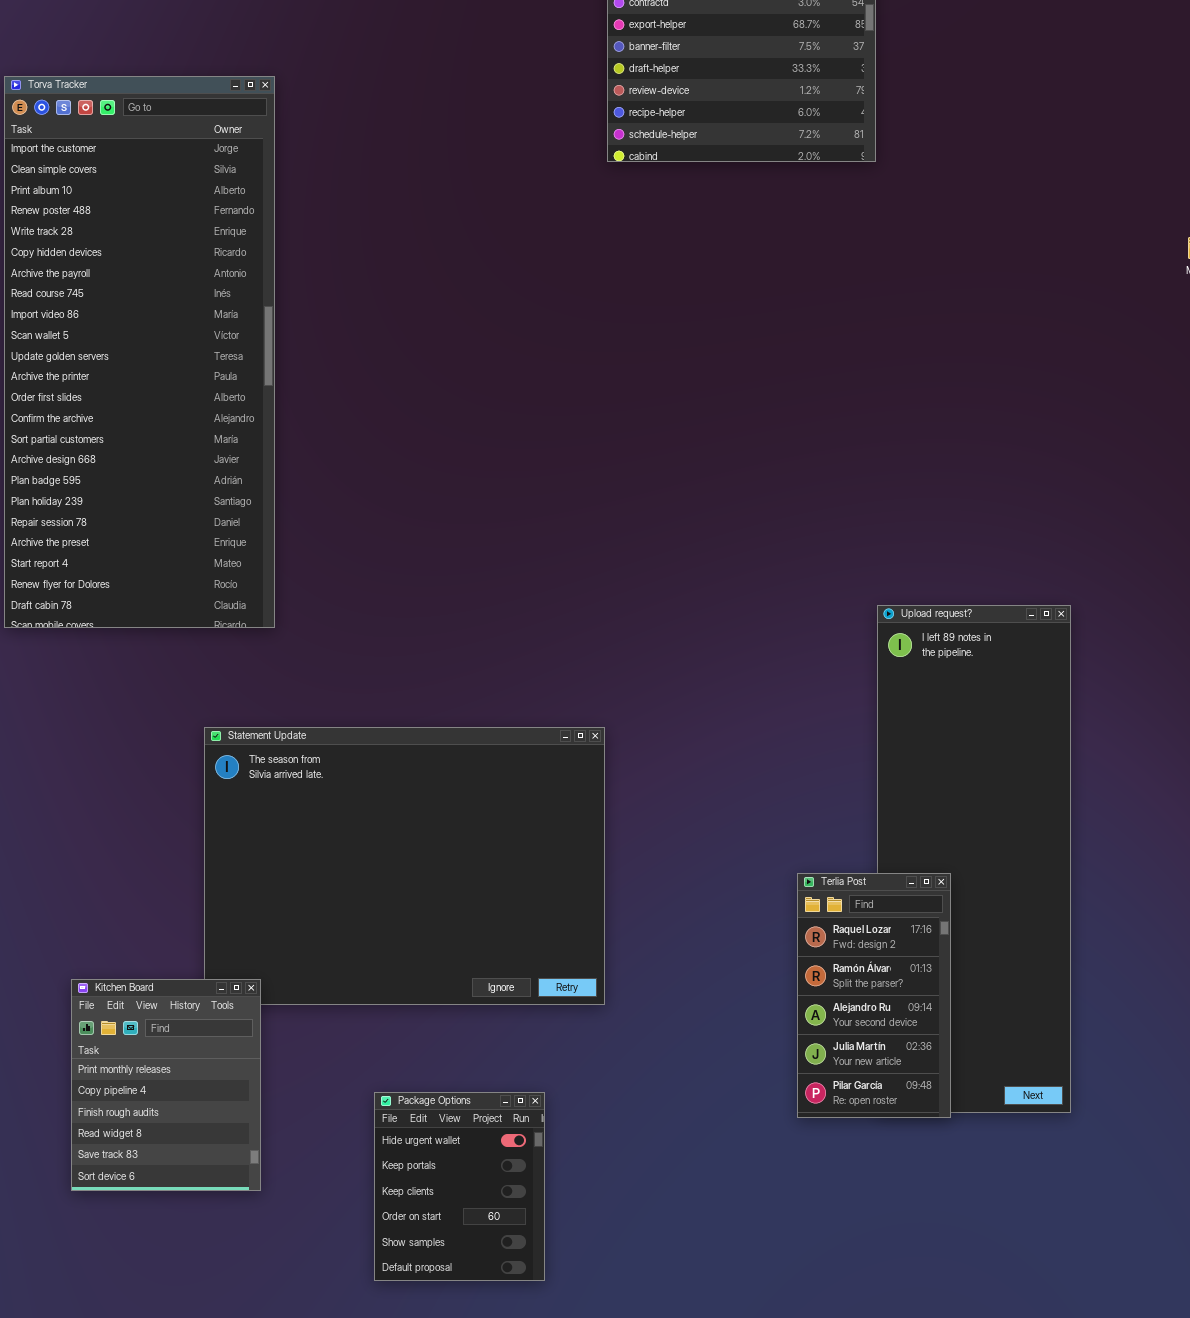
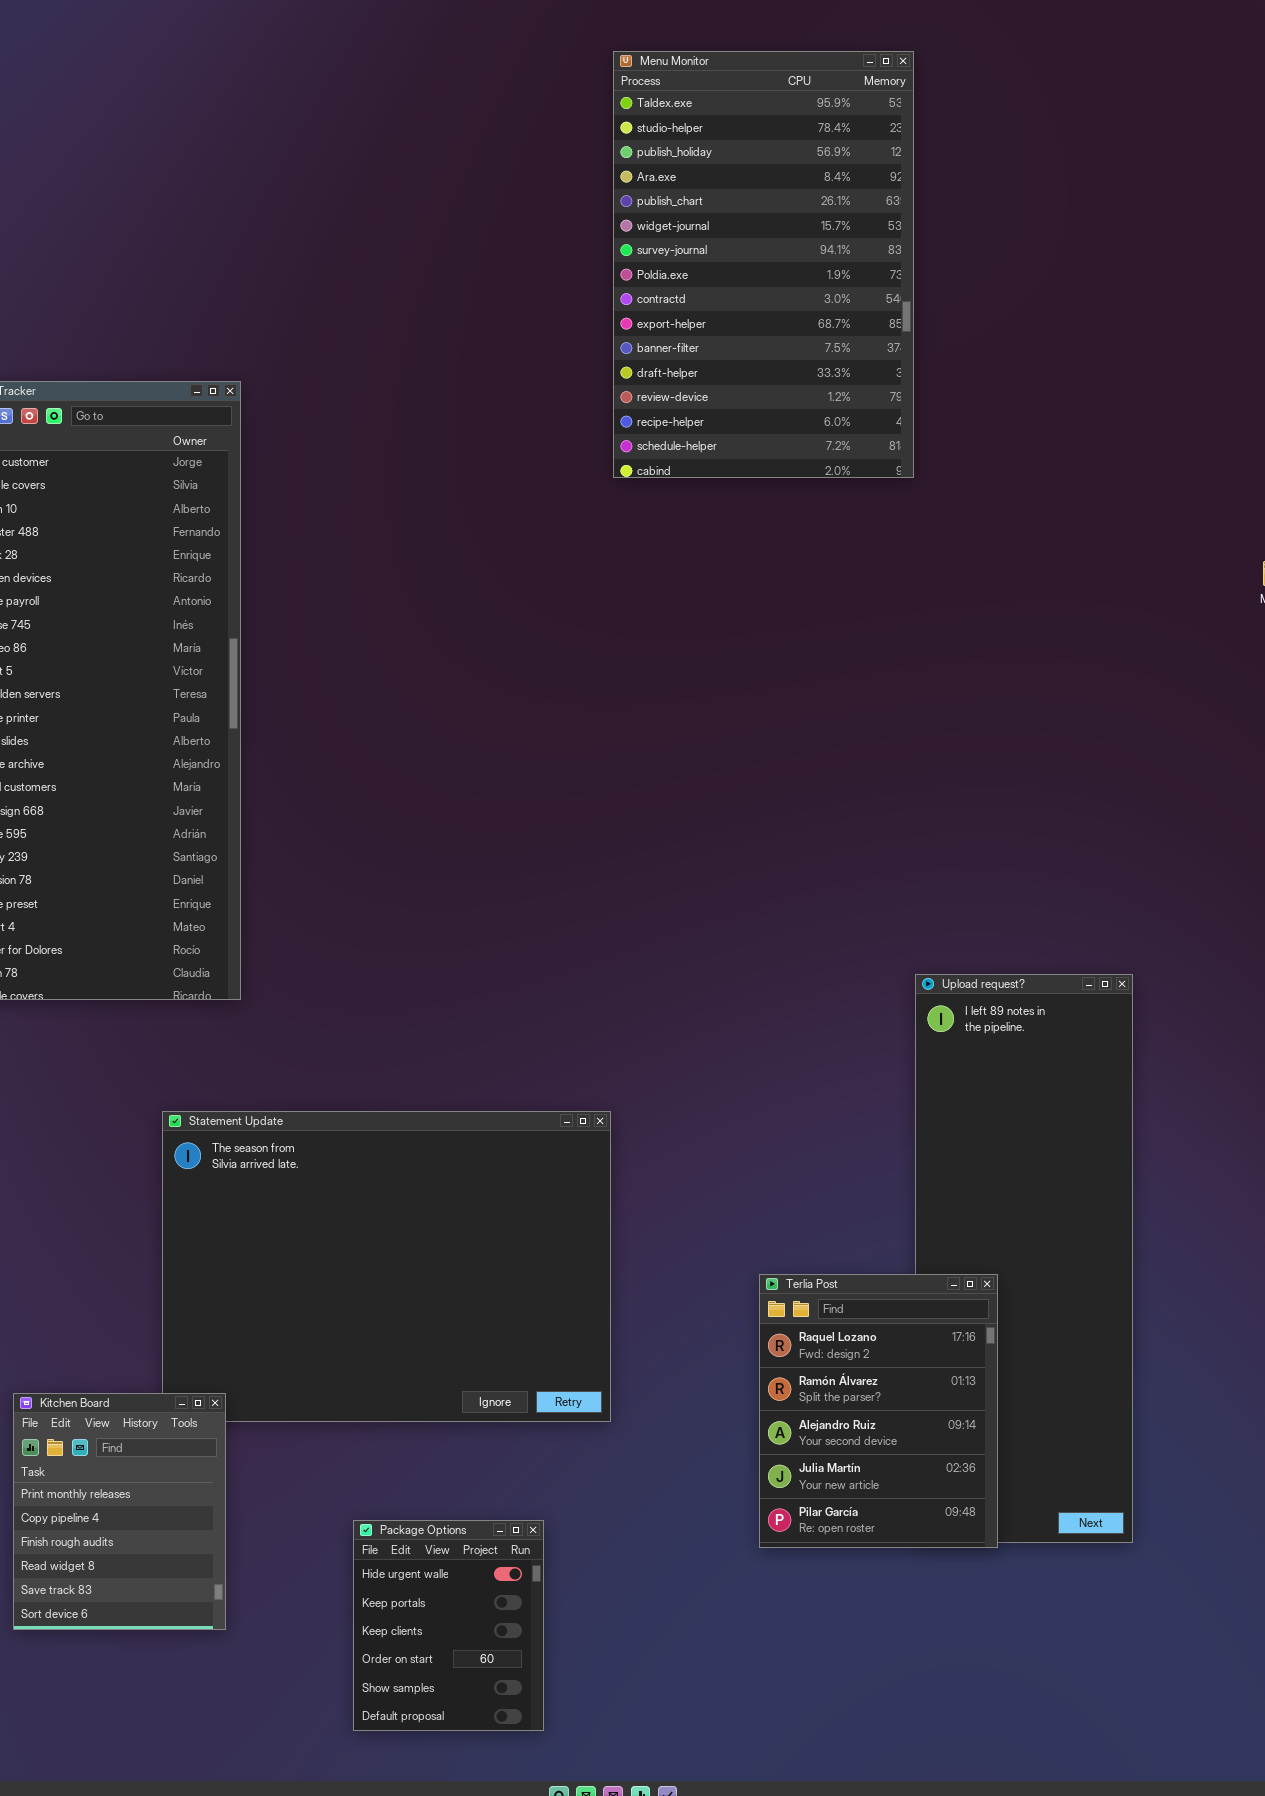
Terlia Post: [797,873,951,1118] -> [759,1274,998,1548], resized

